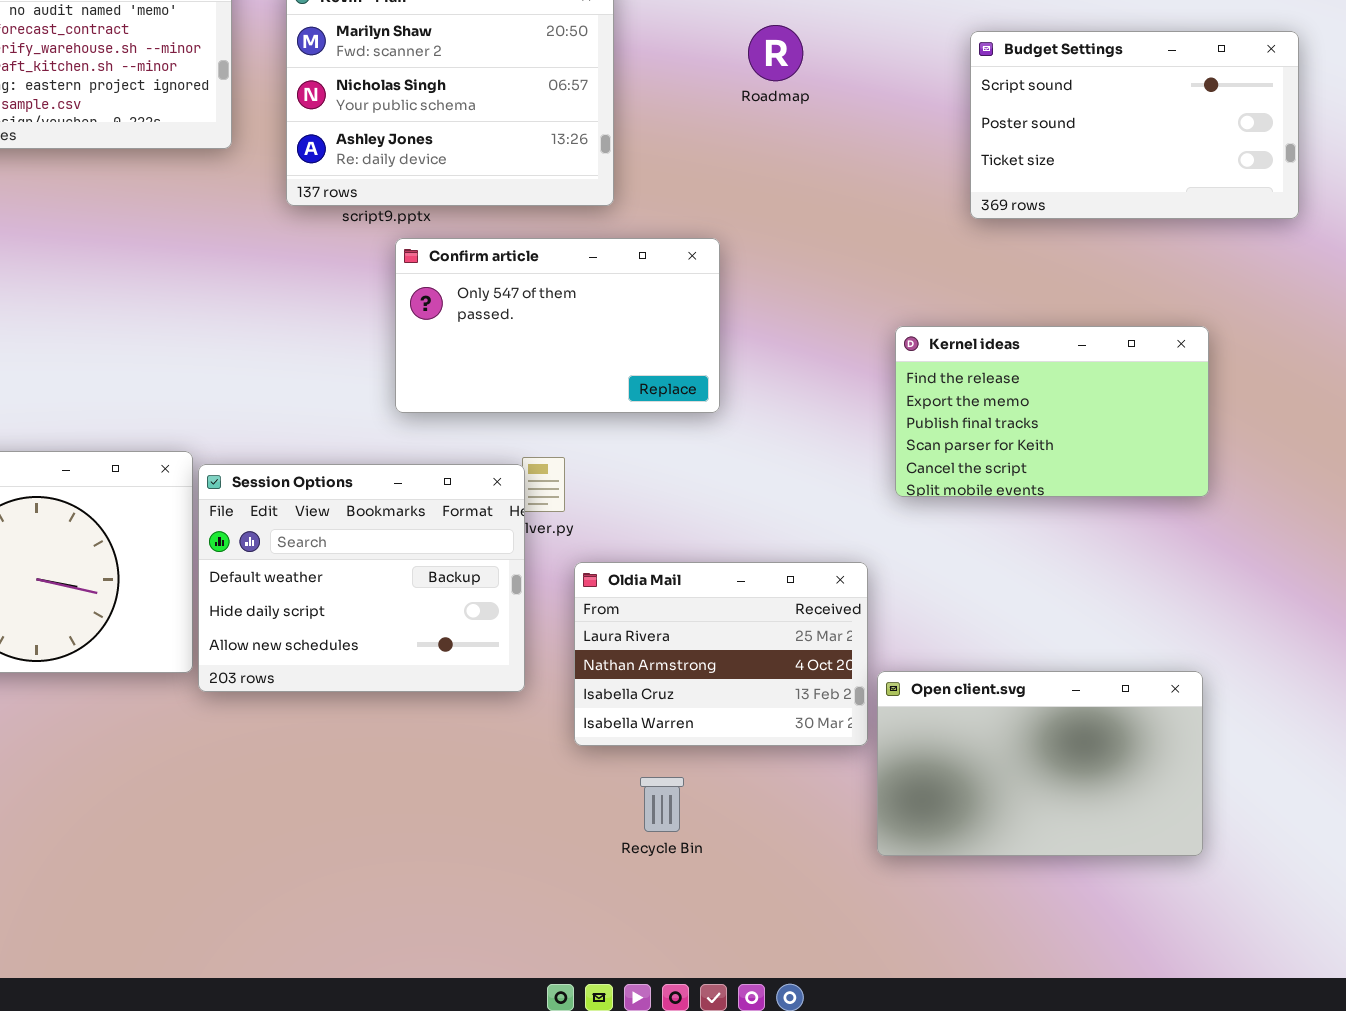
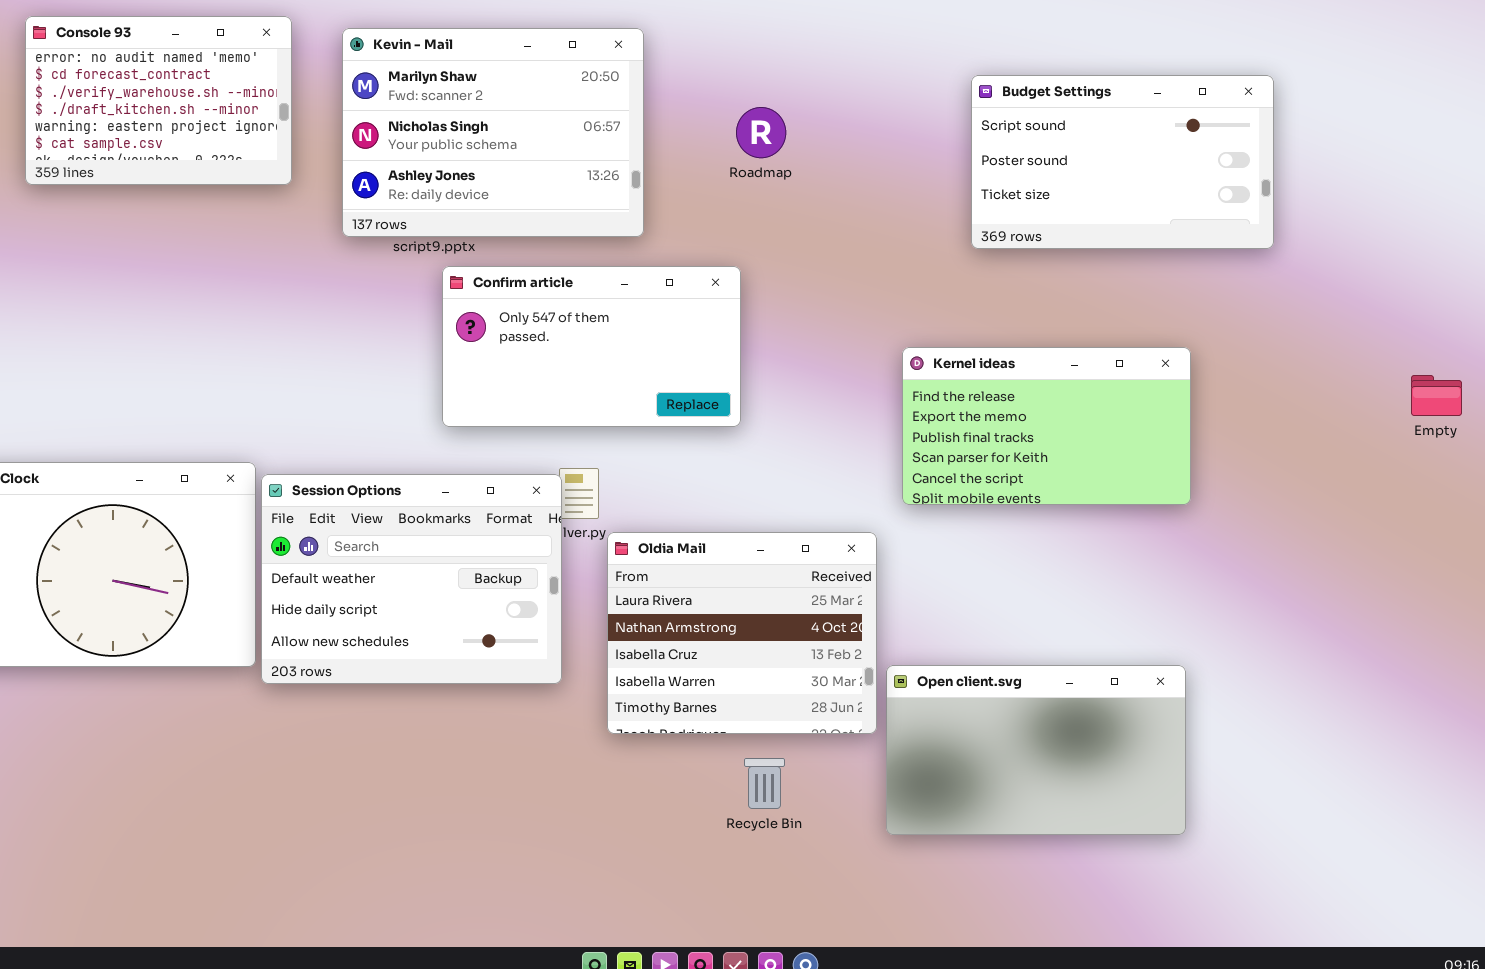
Roadmap: [748,25,803,81] -> [736,107,786,158], moved
Oldia Mail: [574,562,868,746] -> [607,532,877,734], resized
Recycle Bin: [640,777,684,832] -> [744,758,785,809], moved

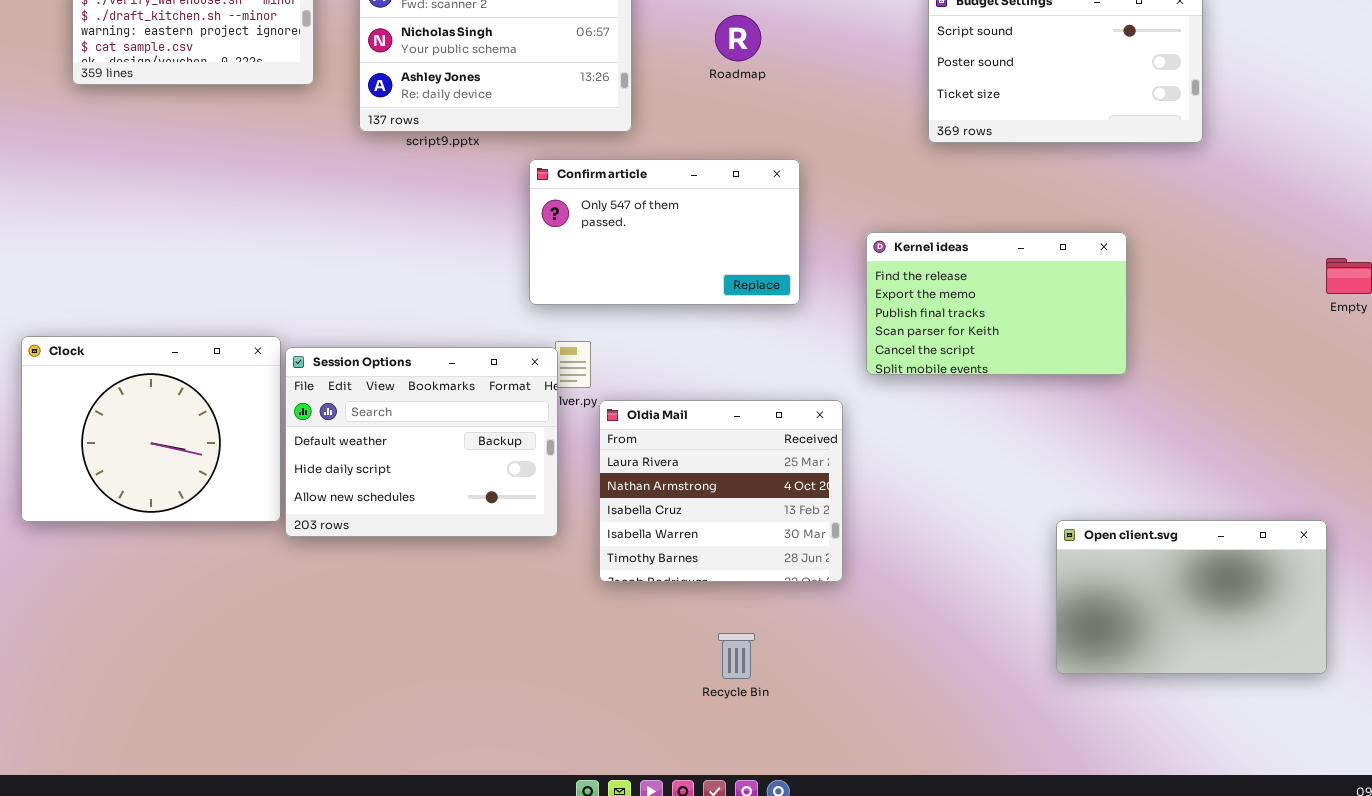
Confirm article: [442,266,741,427] -> [529,159,800,305], moved
Open client.svg: [886,665,1186,835] -> [1056,520,1327,674], moved
Recycle Bin: [744,758,785,809] -> [718,633,755,679], moved

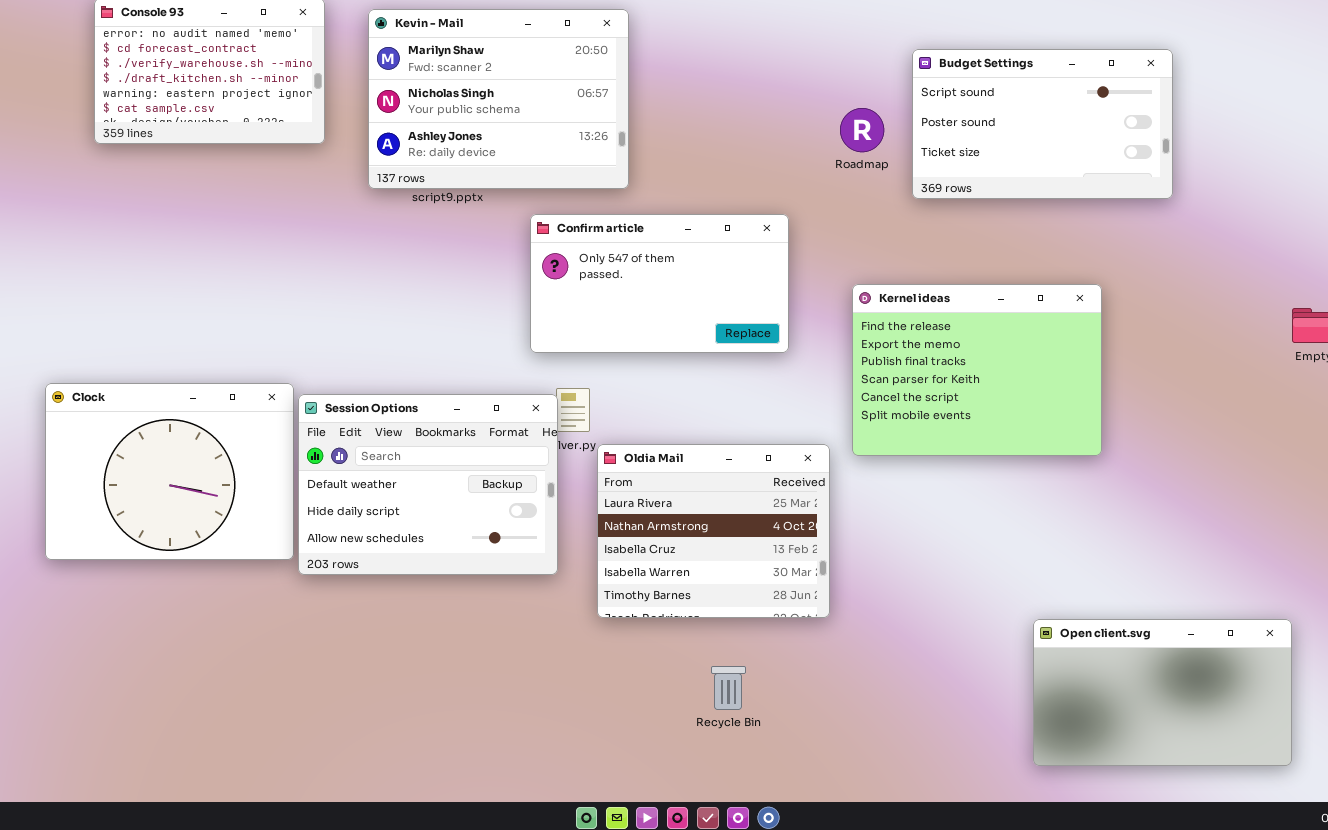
Roadmap: [715,15,761,61] -> [840,108,884,152], moved
Kernel ideas: [866,232,1127,375] -> [852,284,1102,456], resized
Open client.svg: [1056,520,1327,674] -> [1033,619,1292,766], moved

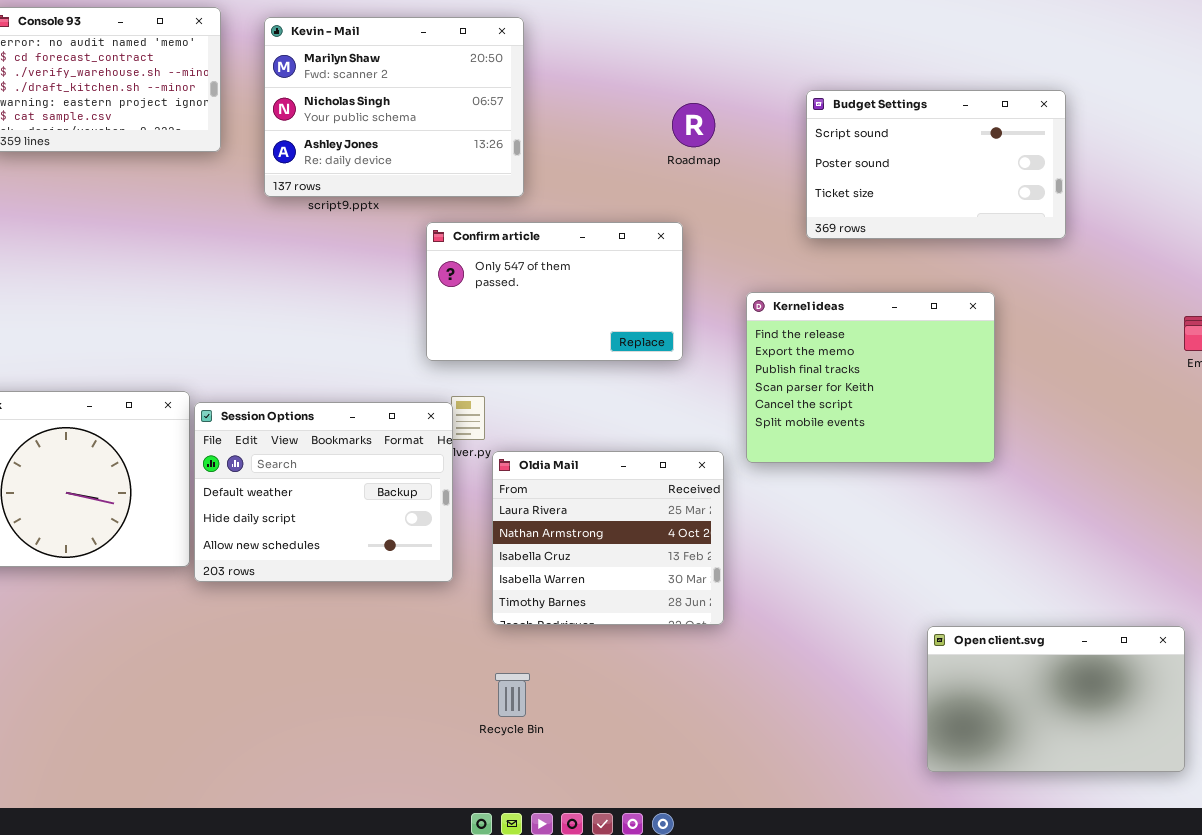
Budget Settings: [912,49,1173,199] -> [806,90,1066,239], moved
Roadmap: [840,108,884,152] -> [672,103,715,147], moved
Recycle Bin: [711,666,746,710] -> [495,673,530,717], moved

